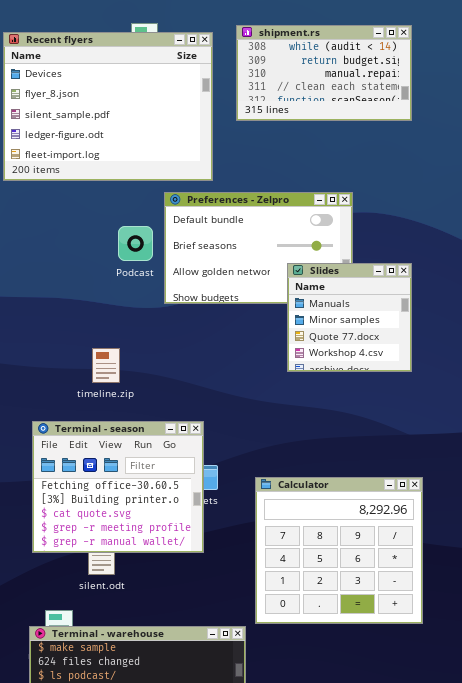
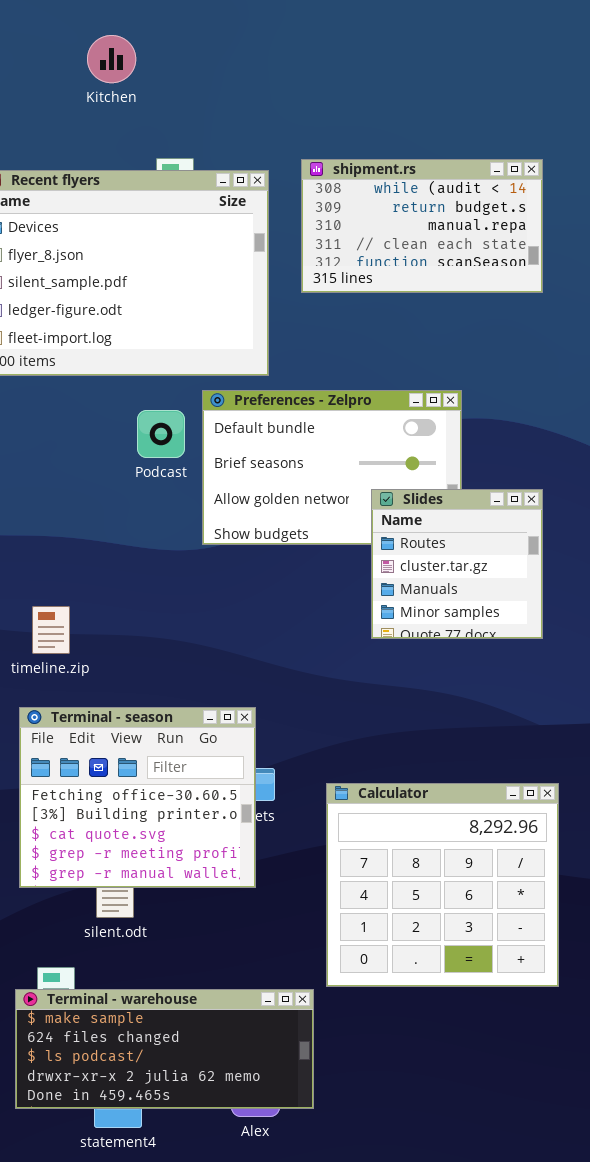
Podcast: [118,226,153,261] -> [137,410,185,458], moved
Slides: [287,263,412,372] -> [371,489,543,639], scrolled up 2 rows
timeline.zip: [92,348,120,383] -> [32,606,70,654], moved

